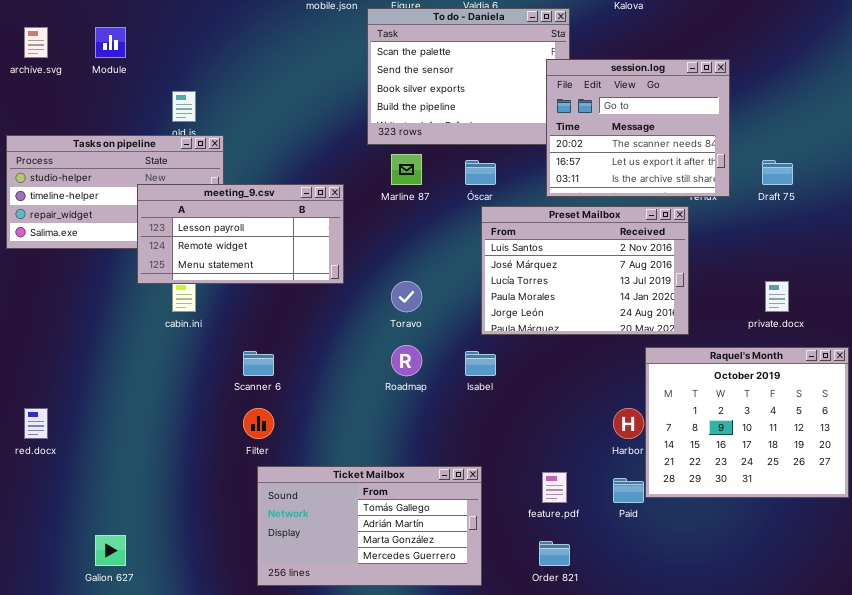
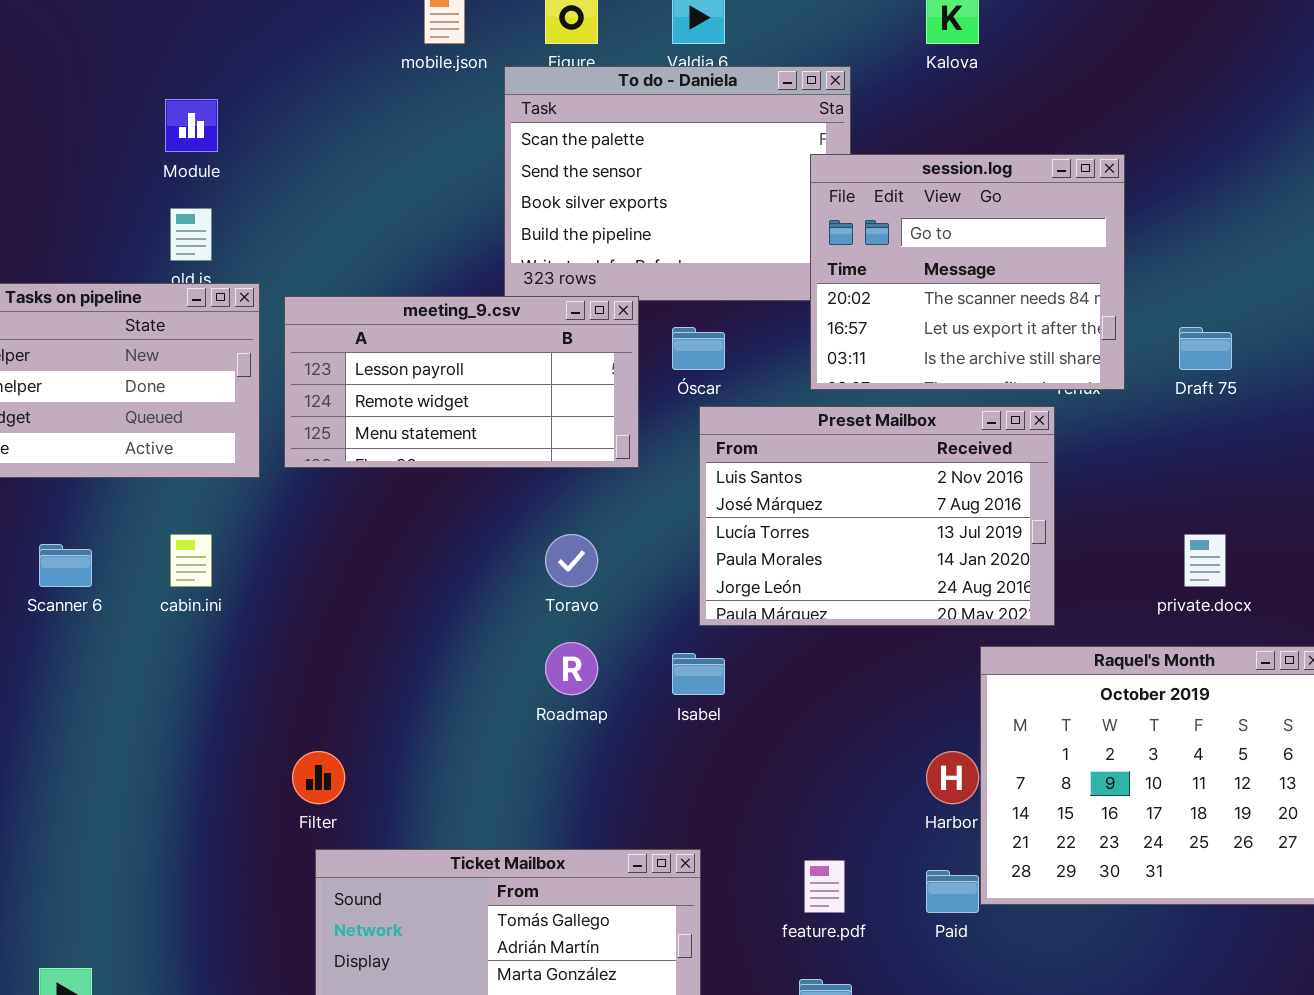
Module: [95,27,126,58] -> [165,99,218,152], moved
meeting_9.csv: [137,184,344,284] -> [284,296,639,468], moved
Scanner 6: [243,351,274,376] -> [39,544,92,587], moved

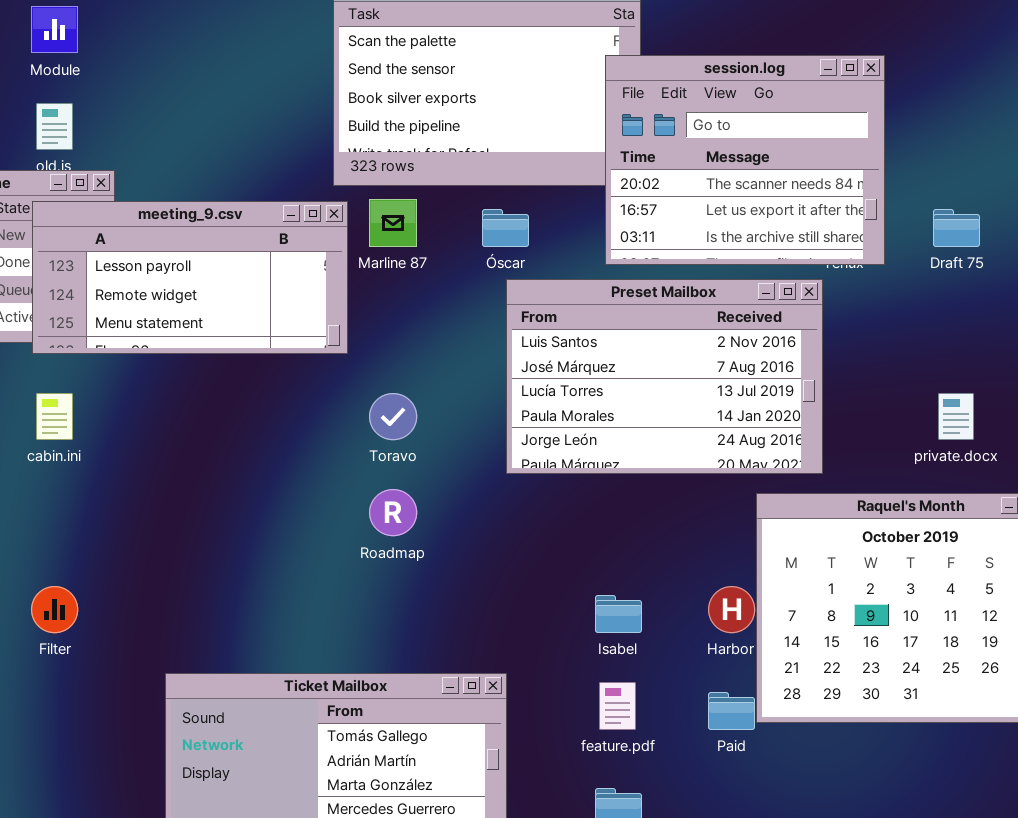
meeting_9.csv: [284,296,639,468] -> [32,201,348,354], moved
Isabel: [672,653,725,695] -> [595,595,642,633], moved
Filter: [292,751,345,804] -> [31,586,78,633], moved

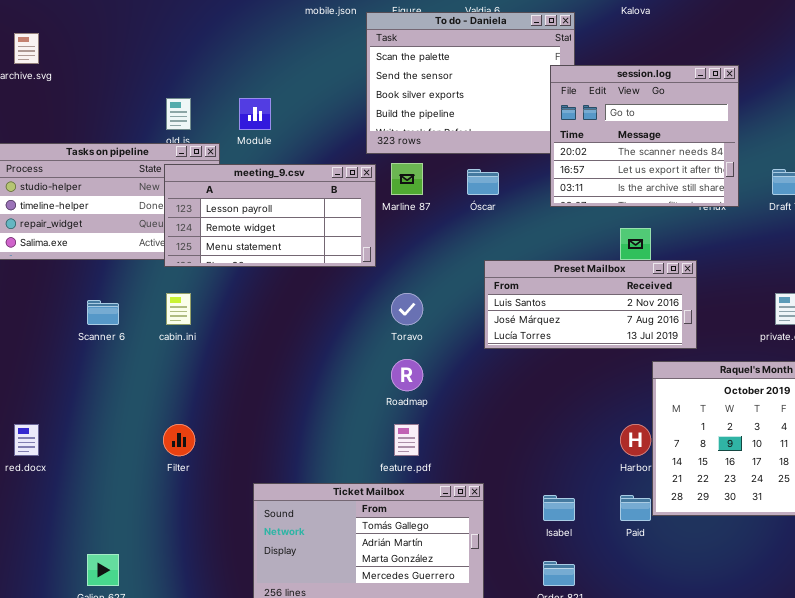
Module: [31,6,78,53] -> [239,98,271,130], moved
Preset Mailbox: [506,279,823,474] -> [484,260,697,349], resized
Isabel: [595,595,642,633] -> [543,495,575,521], moved
feature.pdf: [599,682,636,730] -> [394,424,419,456], moved

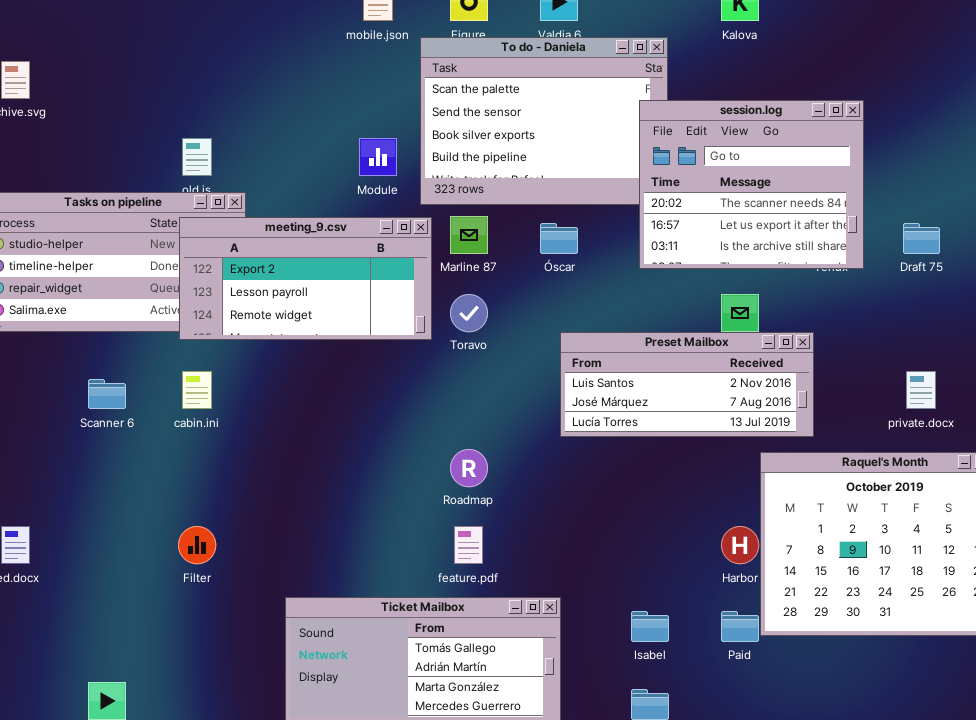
Module: [239,98,271,130] -> [359,138,397,176], moved
meeting_9.csv: [164,164,376,267] -> [179,217,432,340], scrolled up 1 row
Toravo: [391,293,423,325] -> [450,294,488,332], moved

